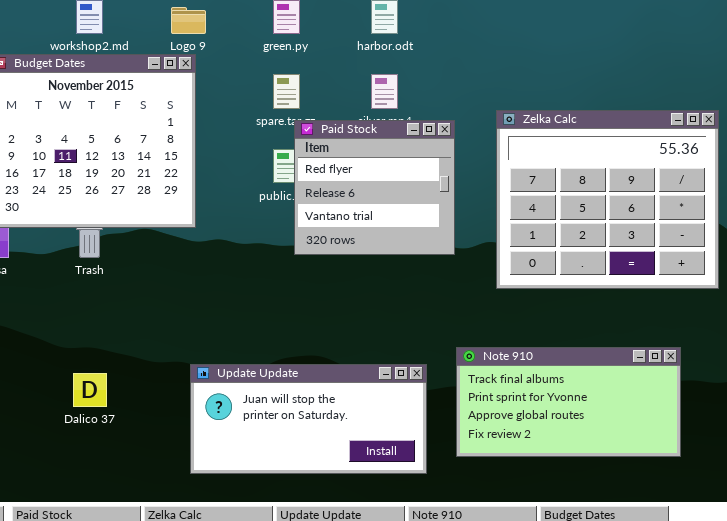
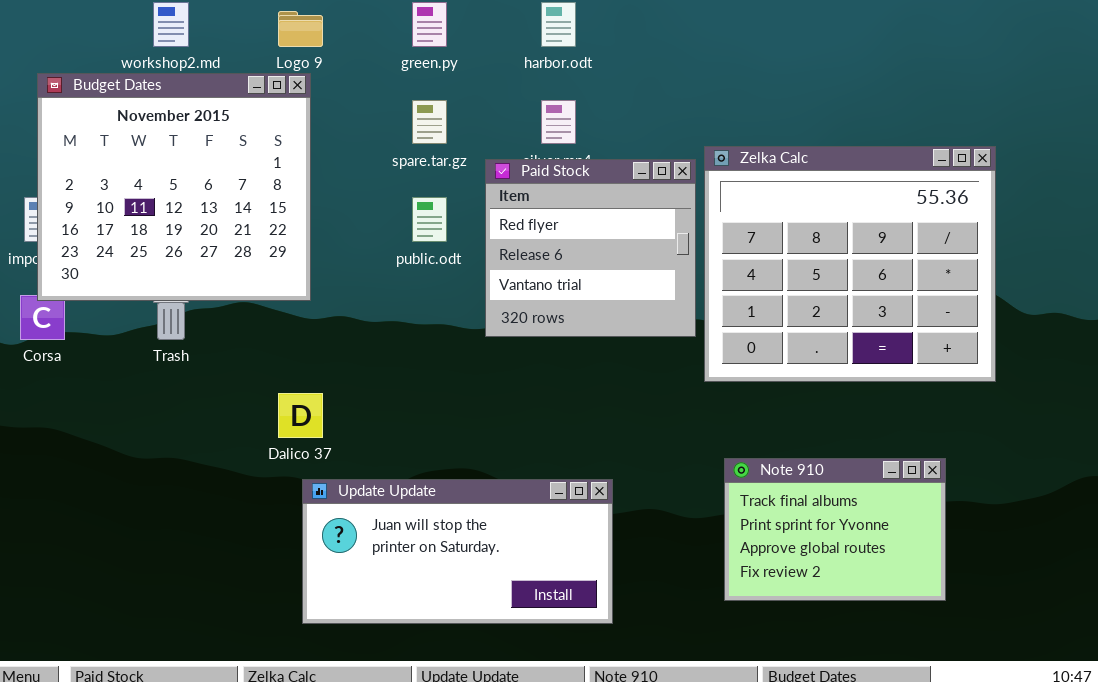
Paid Stock: [294,120,455,255] -> [485,159,696,337], moved
Note 910: [456,347,681,457] -> [724,458,946,601], resized
Dalico 37: [73,373,107,407] -> [278,393,323,438], moved

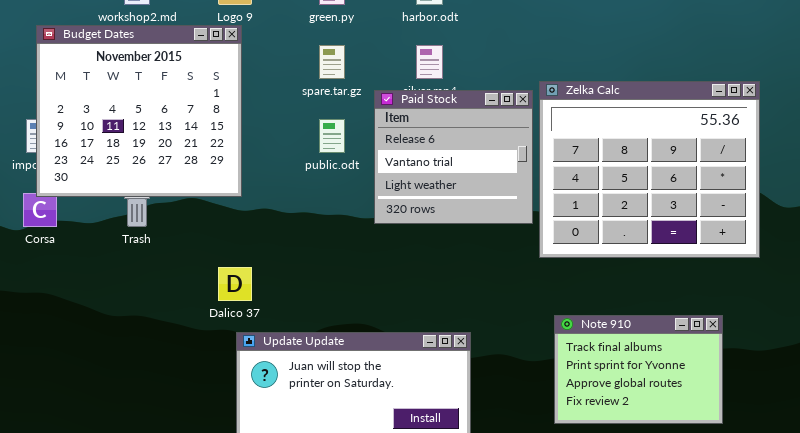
Paid Stock: [485,159,696,337] -> [374,90,533,224], scrolled down 1 row

